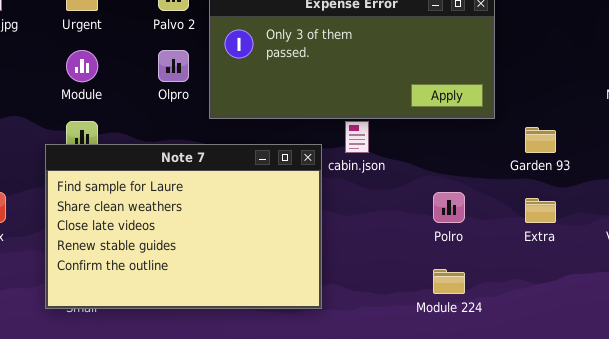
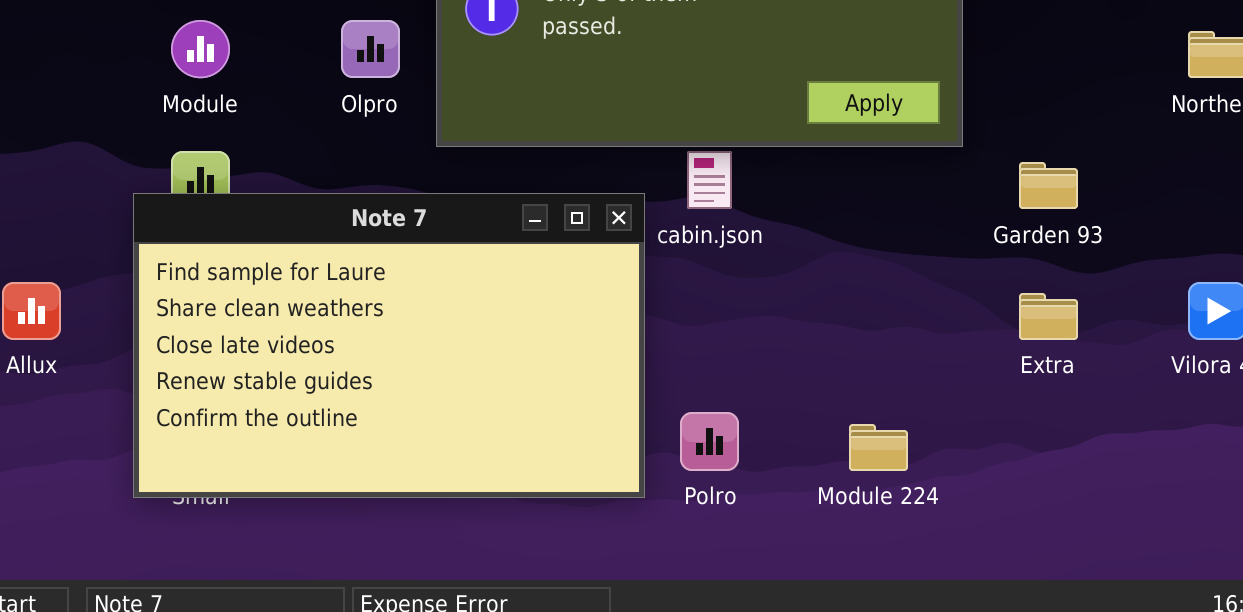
Polro: [433,192,465,223] -> [680,412,739,471], moved

